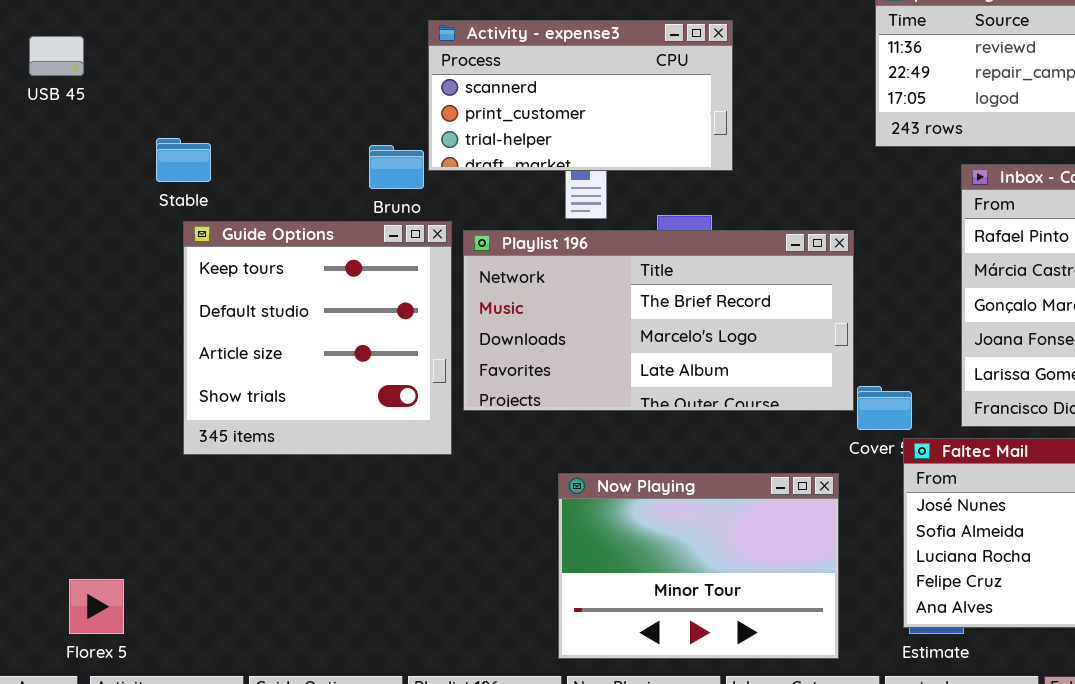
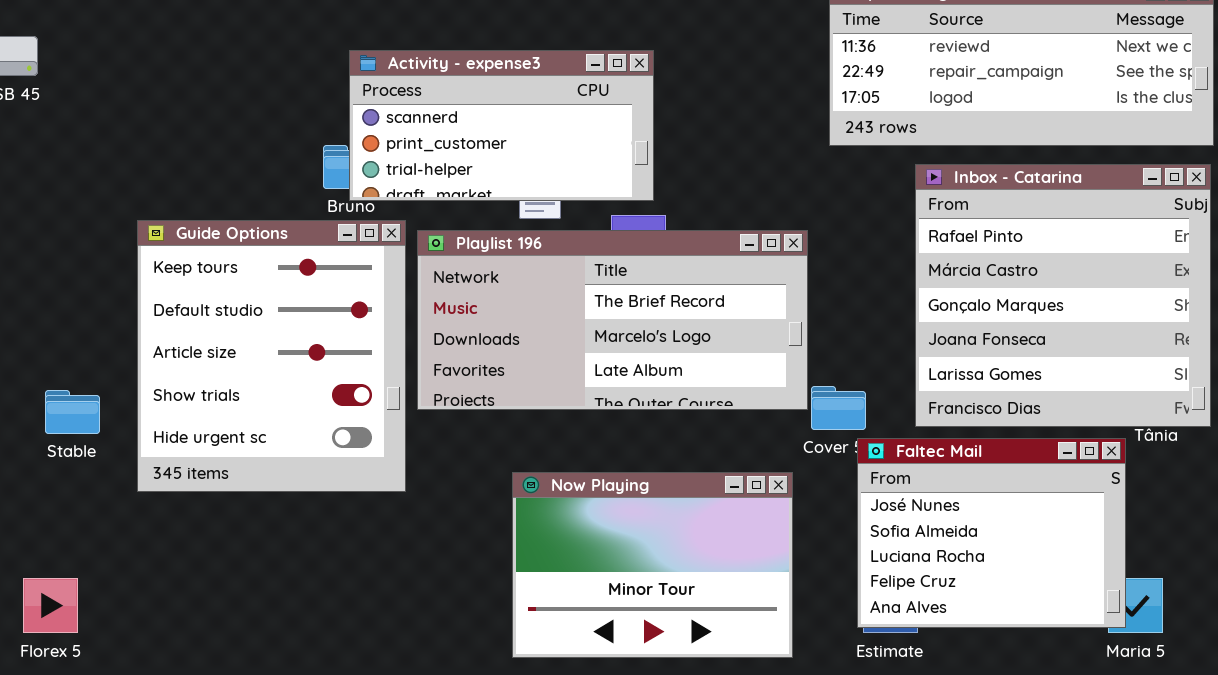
Activity - expense3: [428,20,733,171] -> [349,50,654,201], moved
Stable: [156,138,211,182] -> [45,390,100,434], moved
Guide Options: [183,221,452,455] -> [137,220,406,492], resized

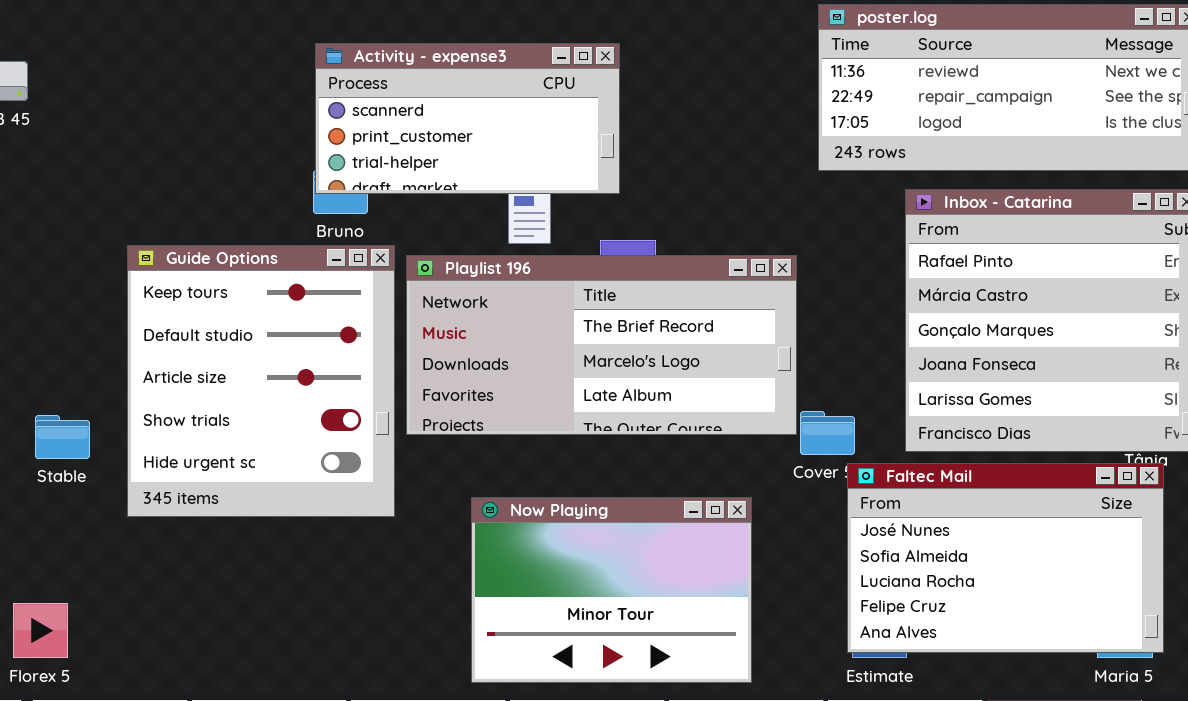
Activity - expense3: [349,50,654,201] -> [315,43,620,194], moved
Faltec Mail: [857,438,1126,628] -> [847,463,1164,653], resized
Now Playing: [512,472,793,658] -> [471,497,752,683], moved

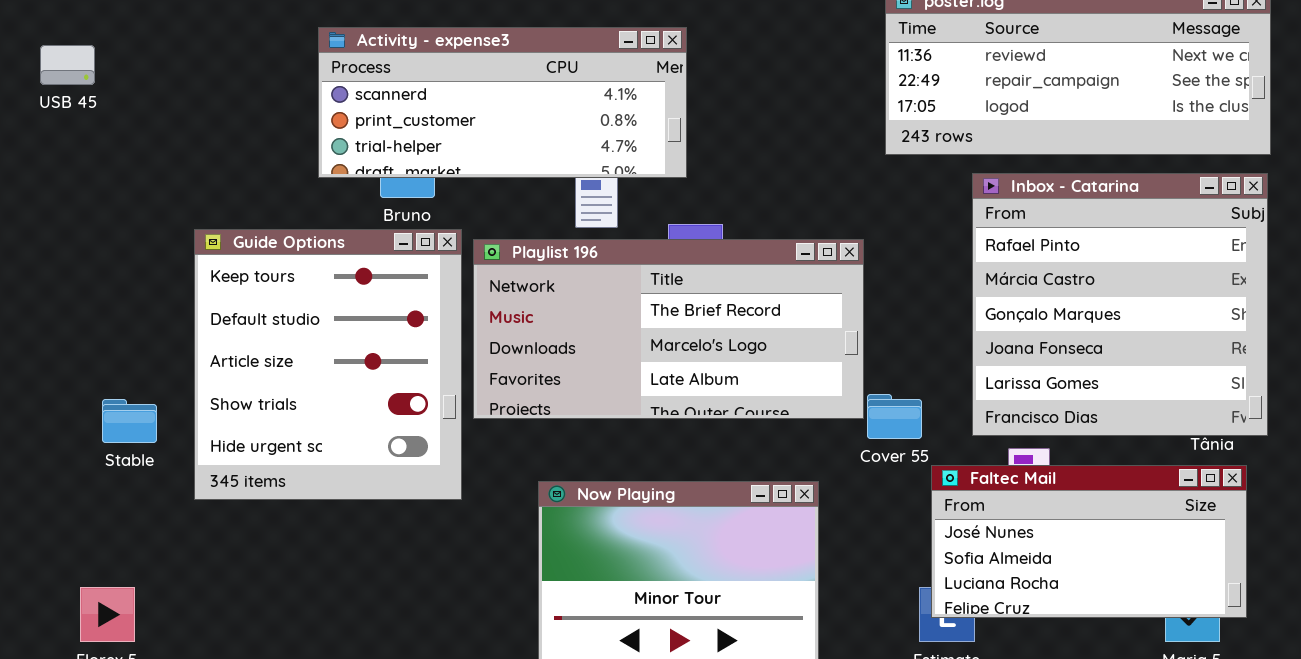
Activity - expense3: [315,43,620,194] -> [318,27,687,178], resized
Faltec Mail: [847,463,1164,653] -> [931,465,1247,618], moved, resized

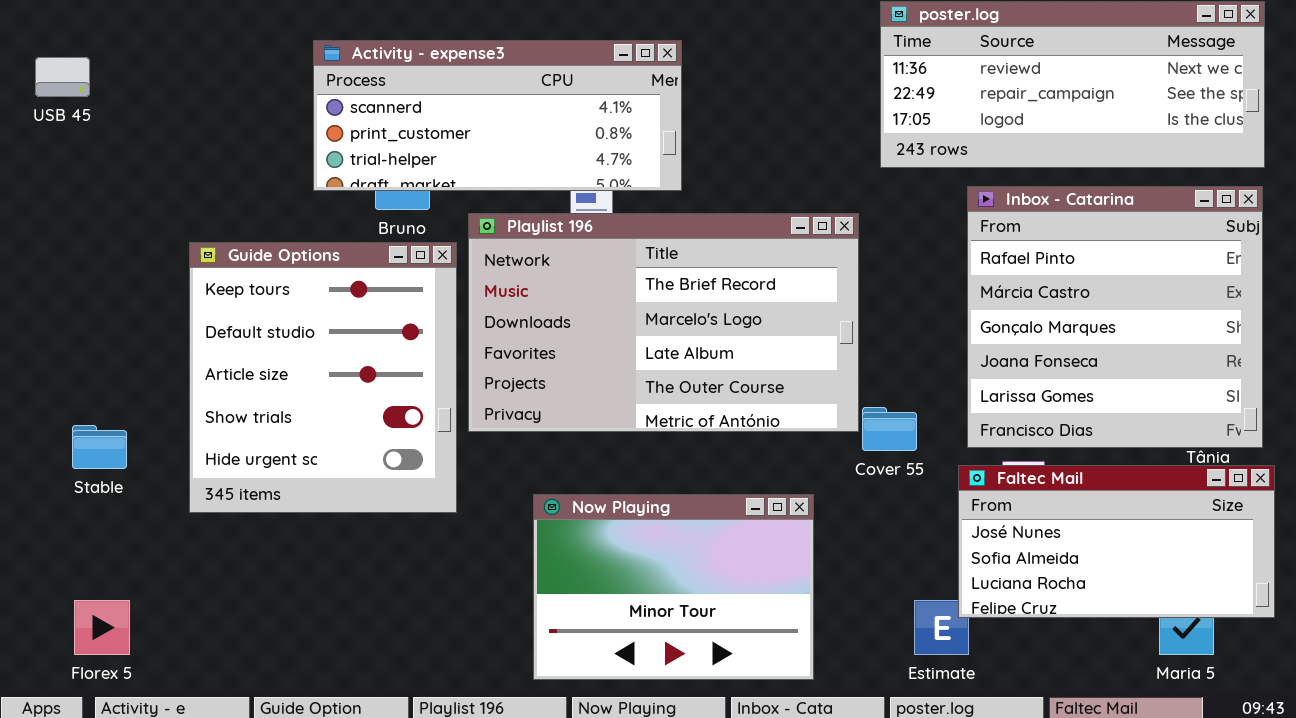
Playlist 196: [473,239,864,419] -> [468,213,859,432], resized
Stable: [102,399,157,443] -> [72,425,127,469], moved
Faltec Mail: [931,465,1247,618] -> [958,465,1275,618], moved

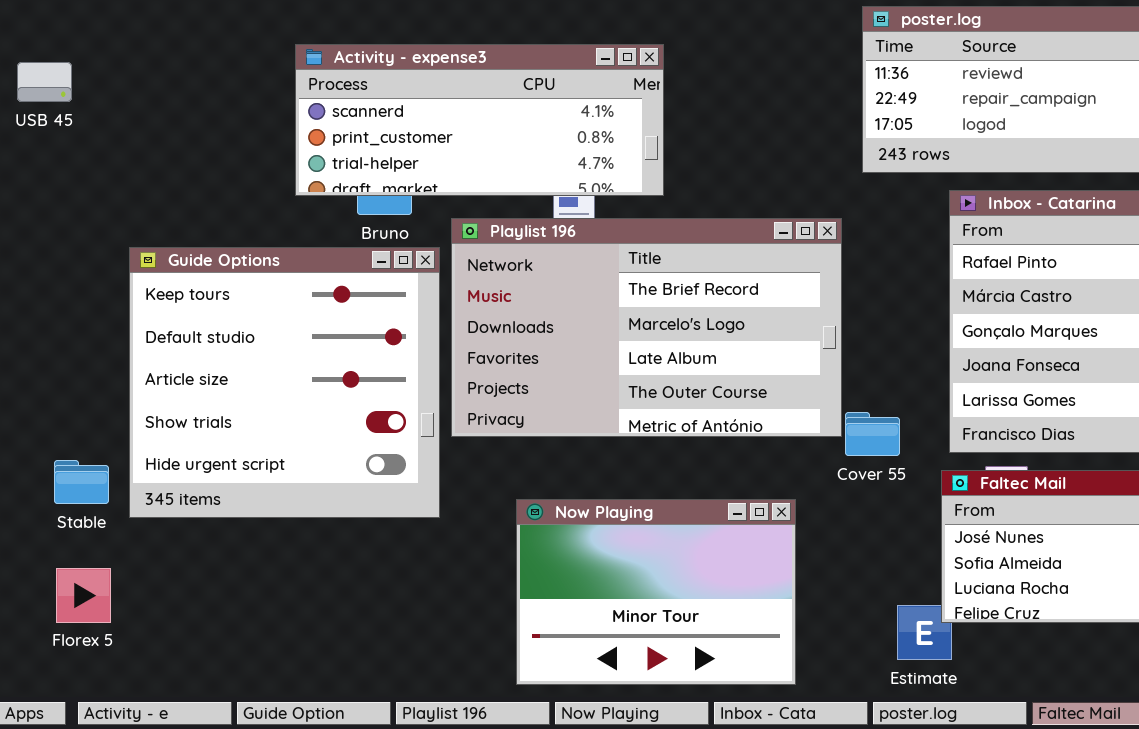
Guide Options: [189,242,457,513] -> [129,247,440,518], resized
Stable: [72,425,127,469] -> [54,460,109,504], moved
Florex 5: [74,600,130,655] -> [56,568,111,623], moved

